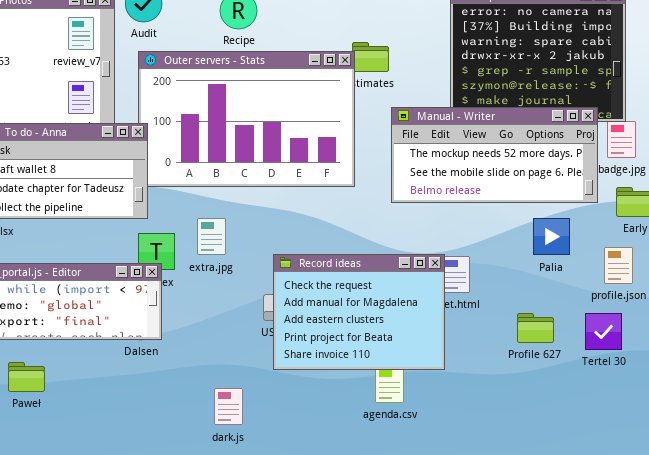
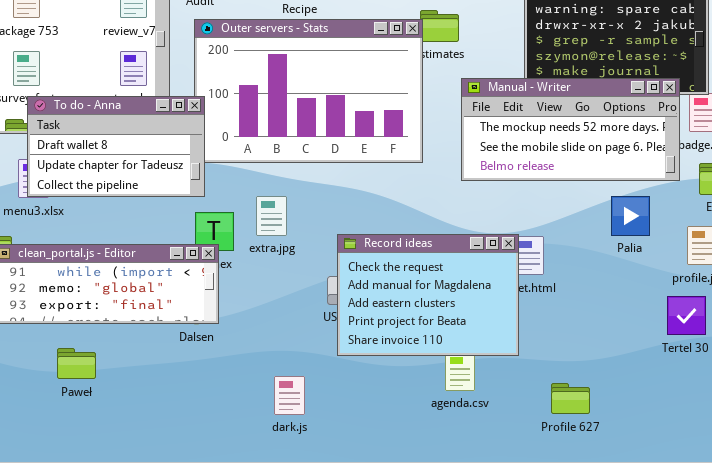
Profile 627: [517,313,554,343] -> [551,383,590,414], moved

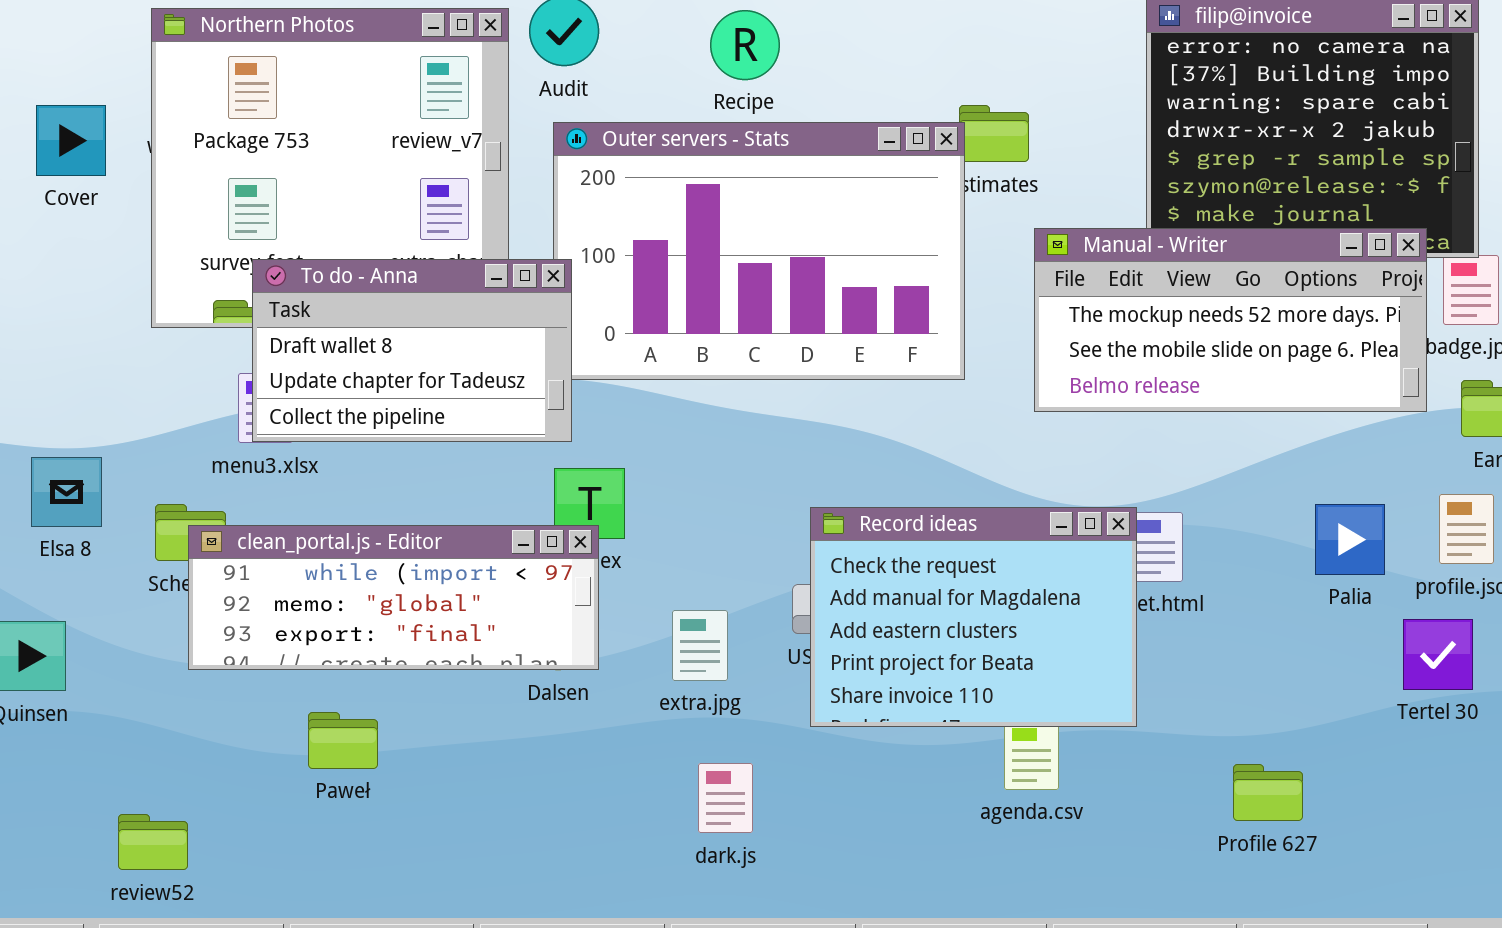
extra.jpg: [256,196,287,236] -> [672,610,728,681], moved
Palia: [611,196,650,236] -> [1315,504,1385,575], moved
Profile 627: [551,383,590,414] -> [1233,764,1303,821], moved

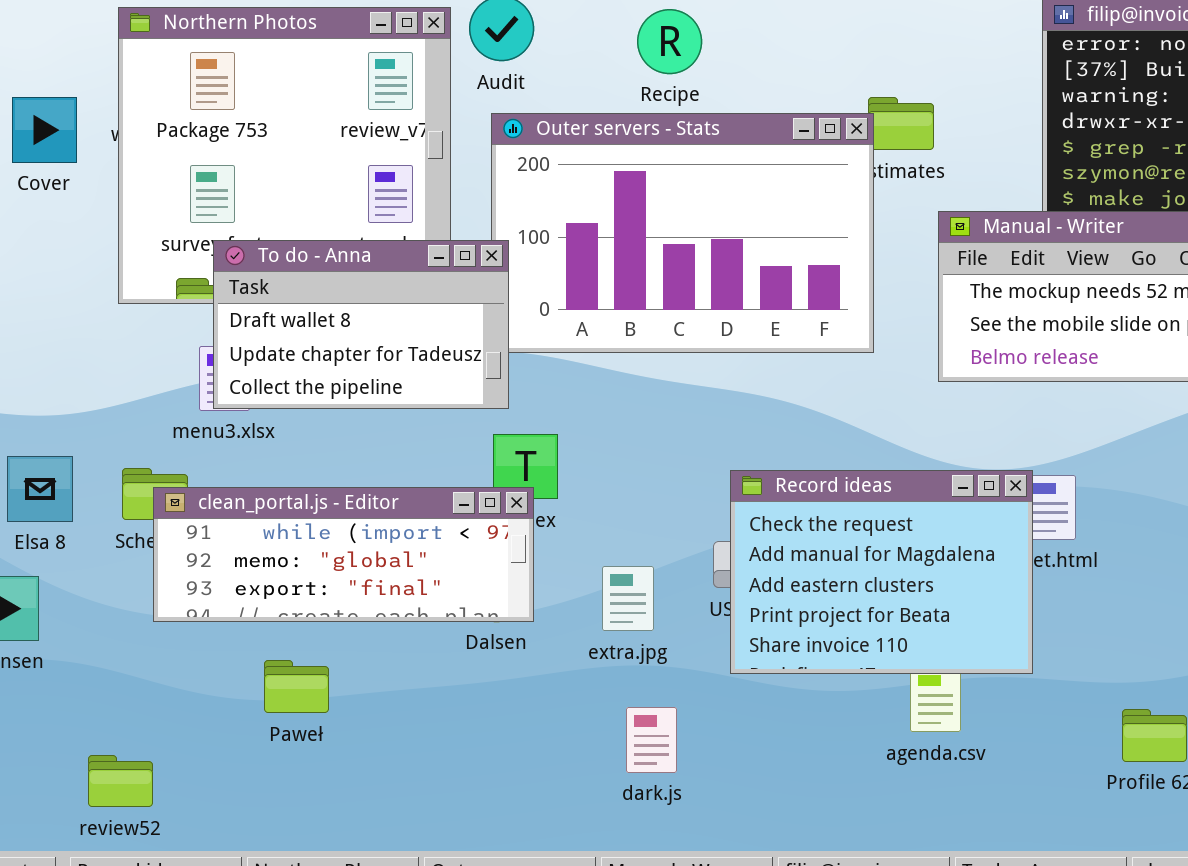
Elsa 8: [31,457,102,527] -> [7,456,73,522], moved

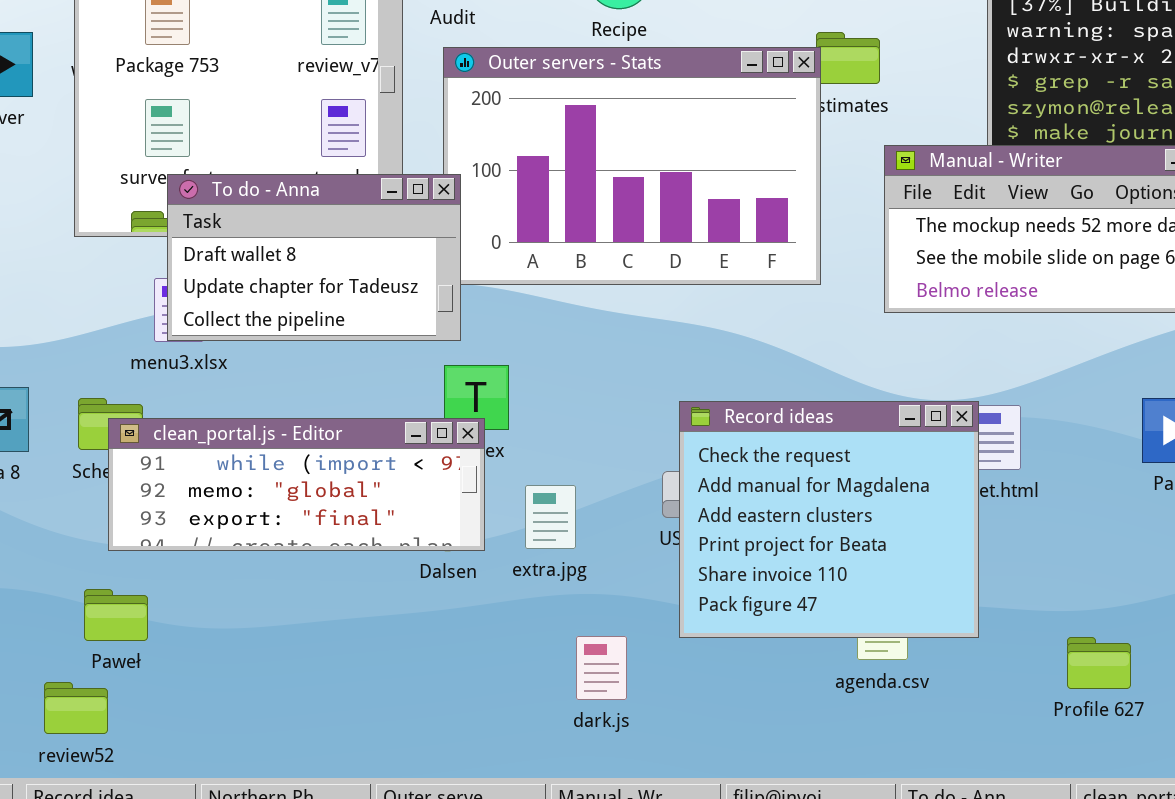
Record ideas: [730,470,1033,674] -> [679,401,979,638], resized
extra.jpg: [602,566,654,631] -> [525,485,576,549], moved
Paweł: [264,660,329,713] -> [84,589,148,641], moved

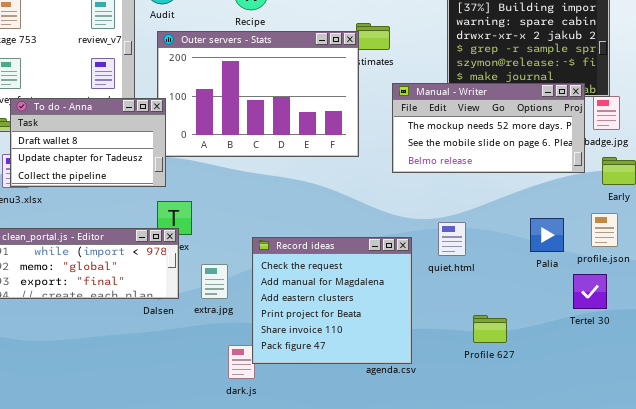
Record ideas: [679,401,979,638] -> [252,237,412,364], moved
Profile 627: [1067,637,1131,689] -> [473,315,507,343], moved

